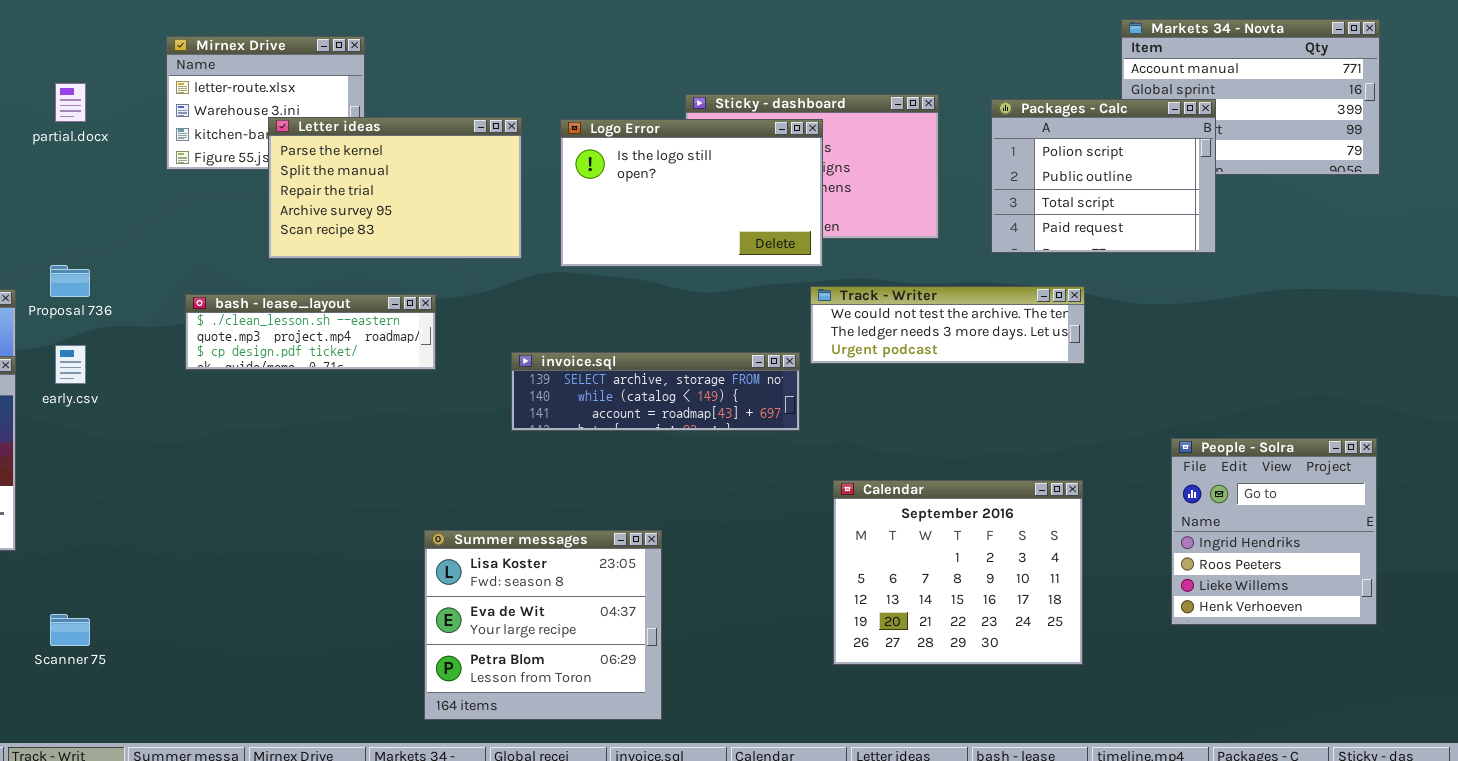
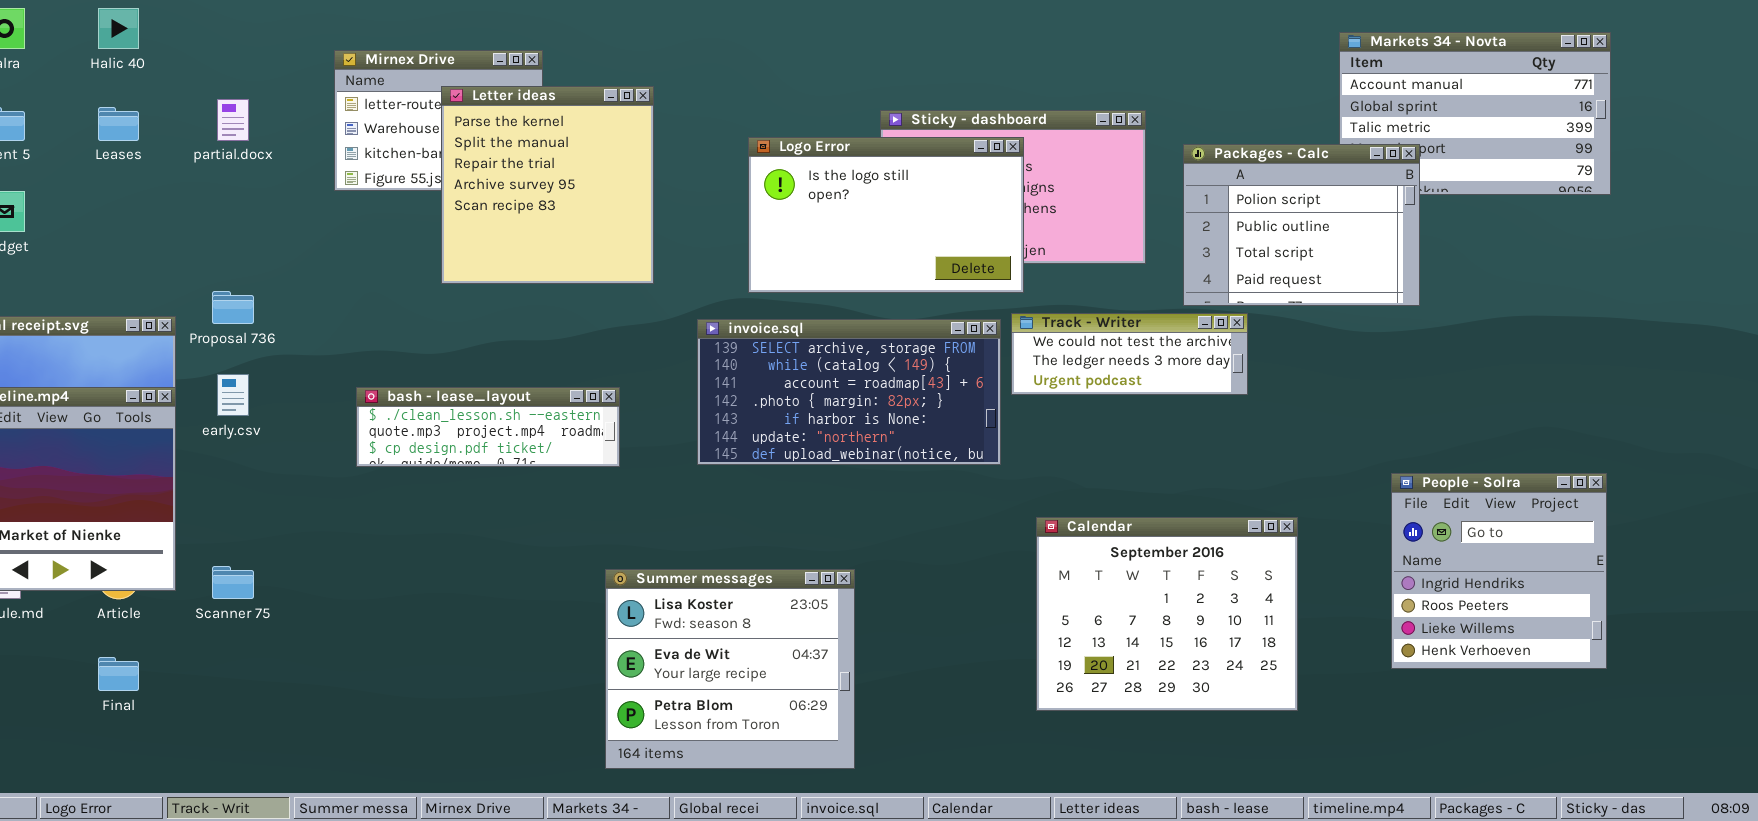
Packages - Calc: [991,99,1216,253] -> [1183,144,1420,306], moved
Letter ideas: [268,117,522,259] -> [441,86,654,284], resized
Track - Writer: [810,286,1085,364] -> [1011,313,1248,395], resized
bash - lease_layout: [185,294,436,370] -> [356,387,620,467], moved
invoice.sql: [511,352,800,431] -> [697,319,1001,465], resized
Scanner 75: [50,614,90,646] -> [212,566,254,599], moved

